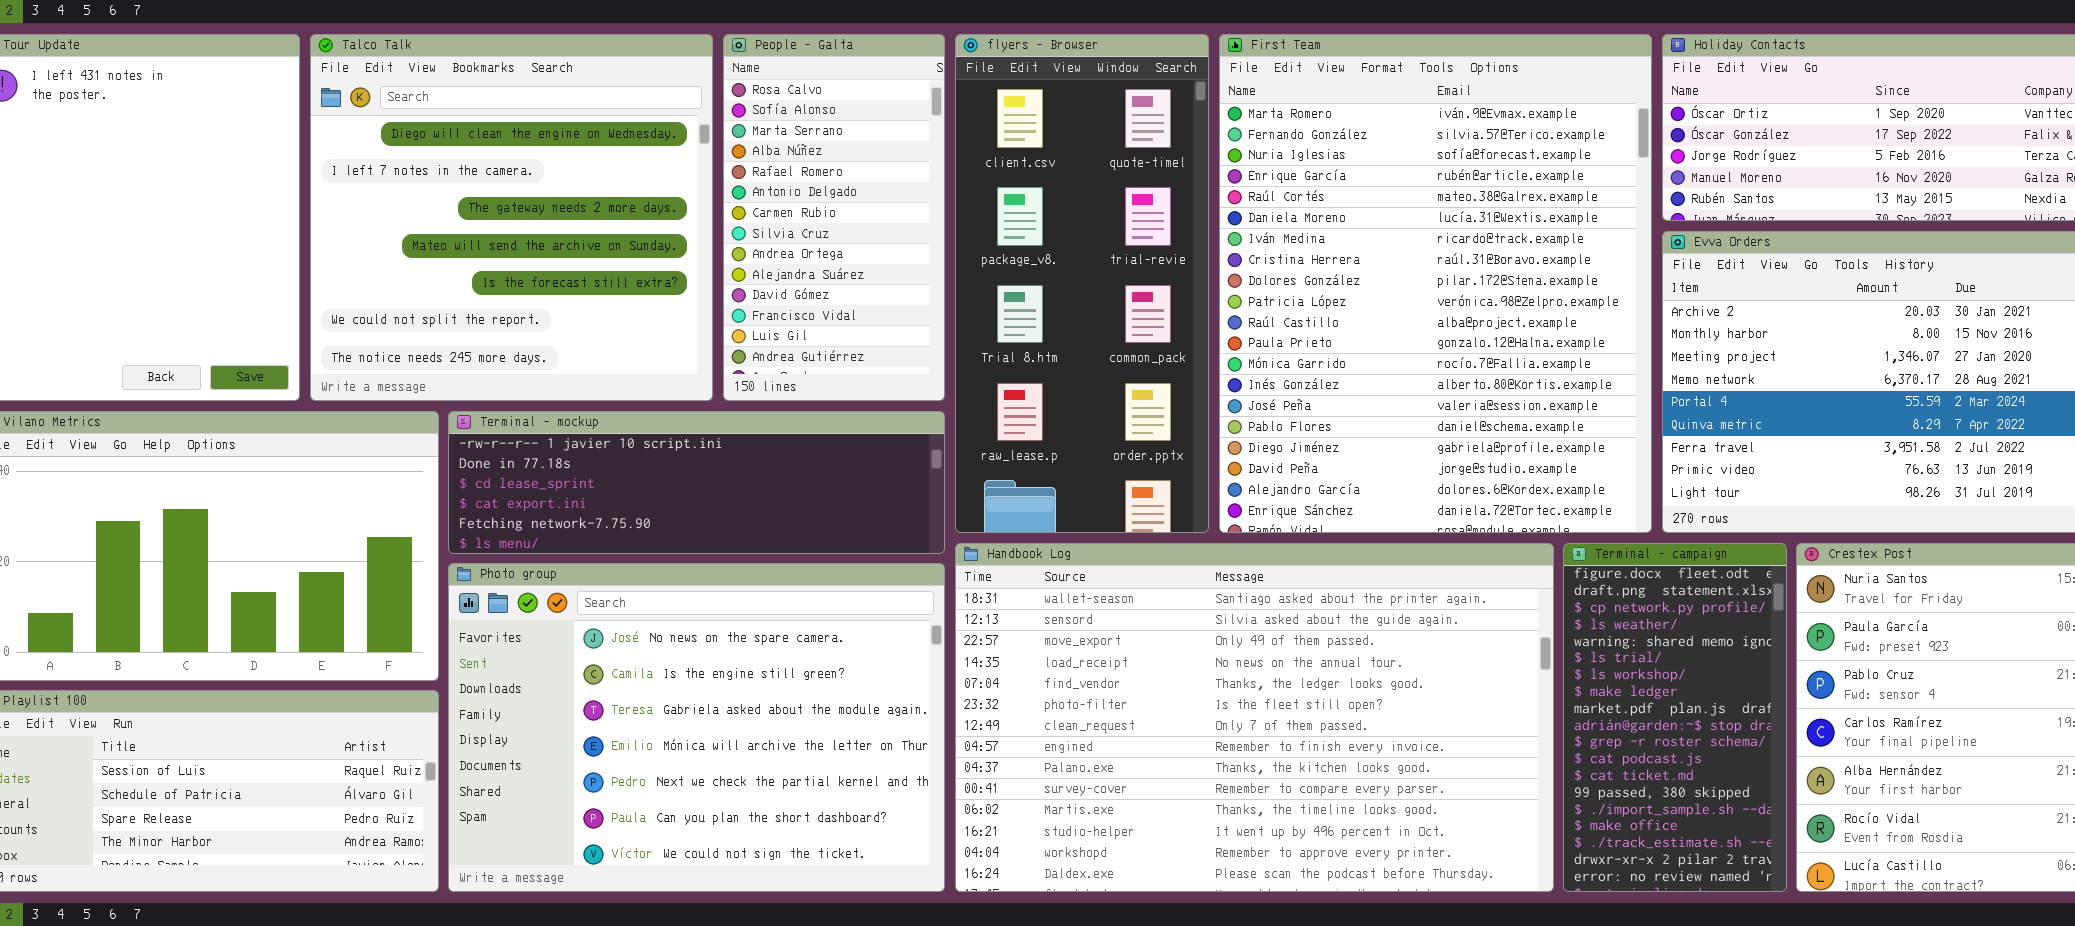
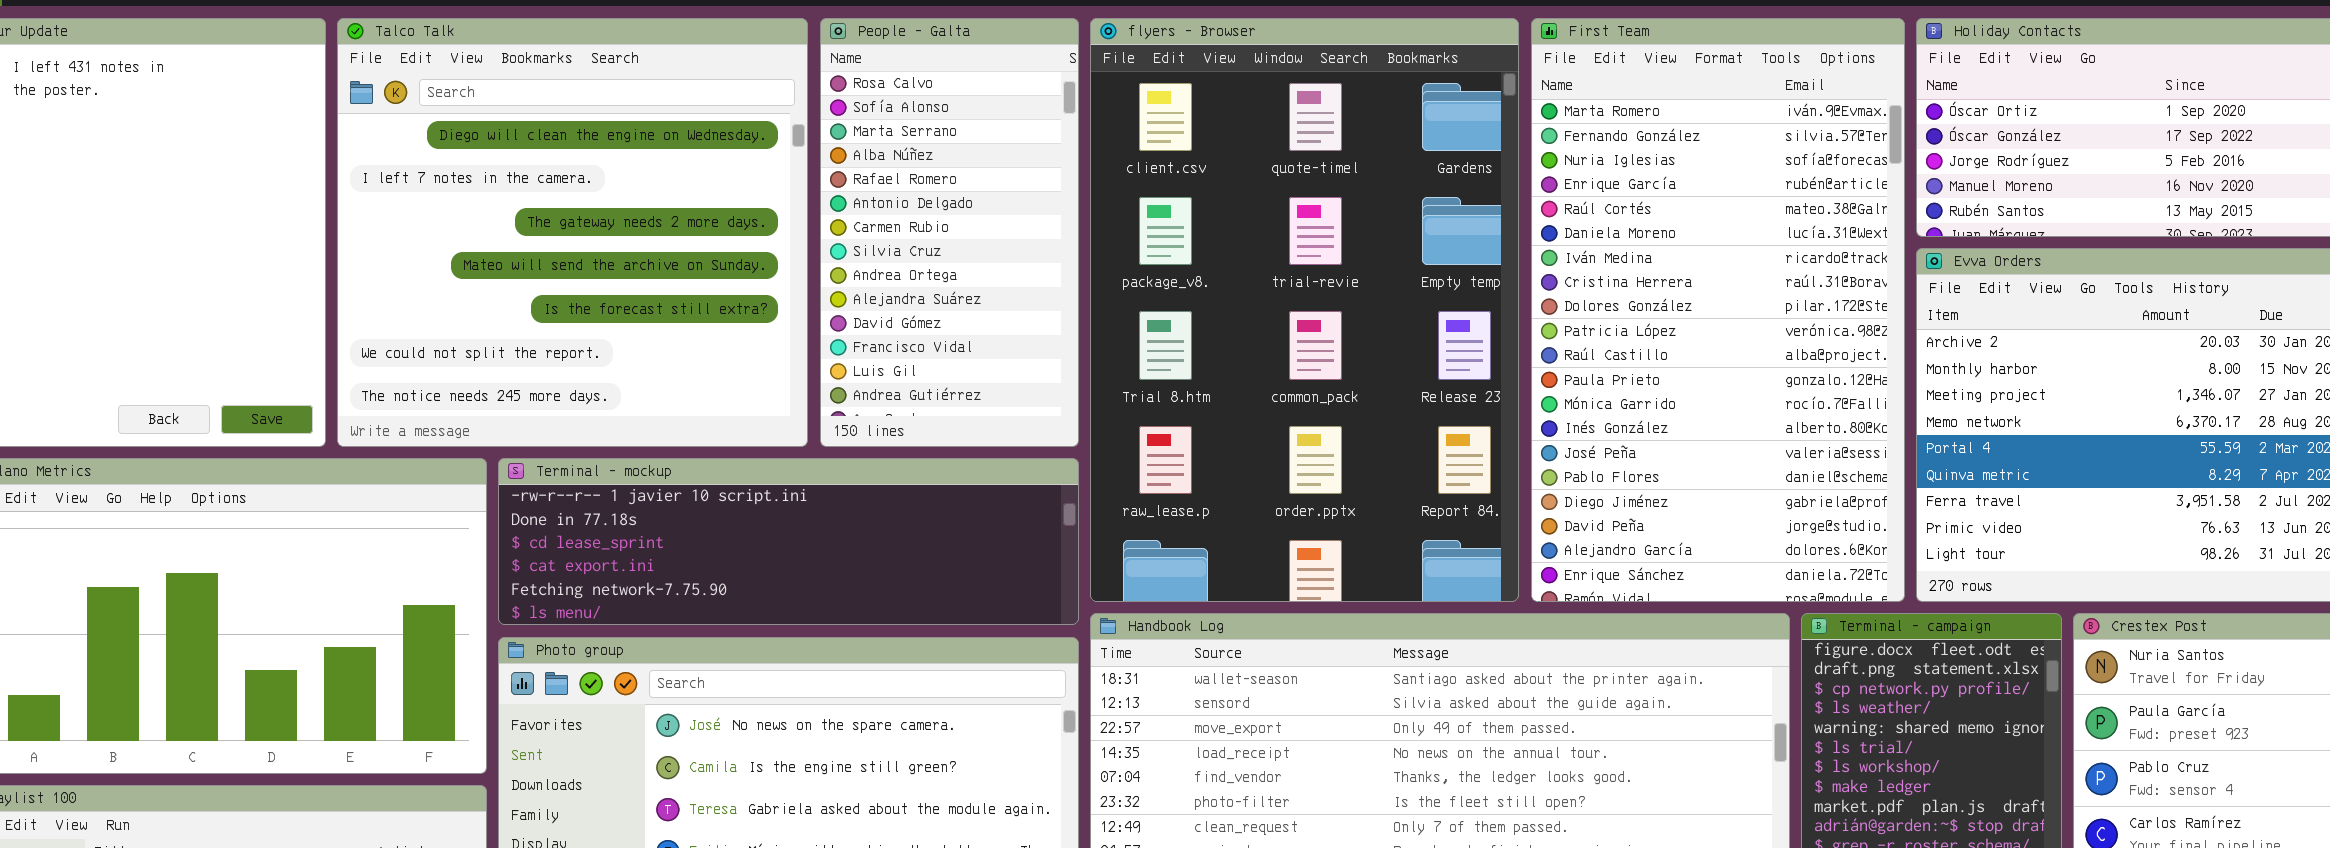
flyers - Browser: [955,34,1209,533] -> [1090,18,1519,602], resized
First Team: [1219,34,1652,533] -> [1531,18,1905,602], resized

